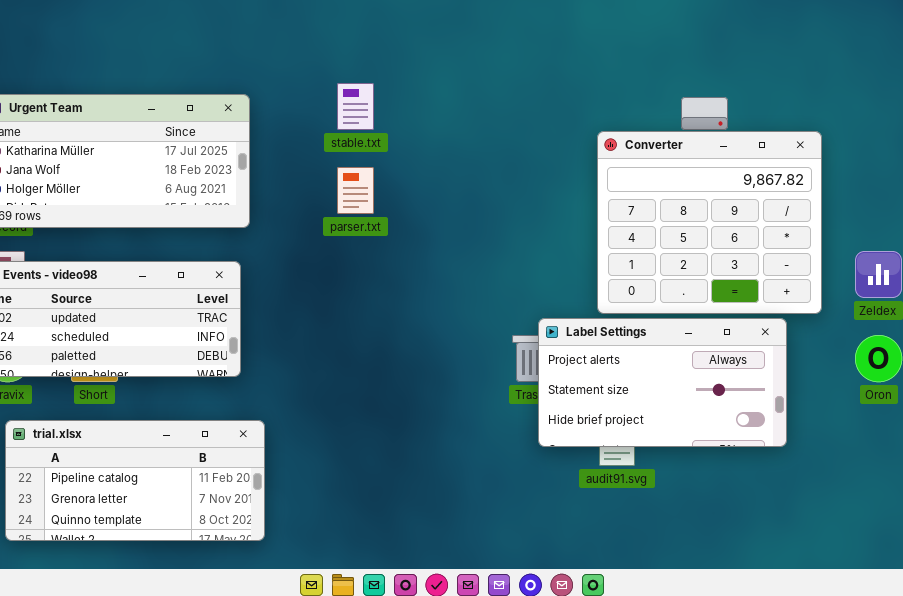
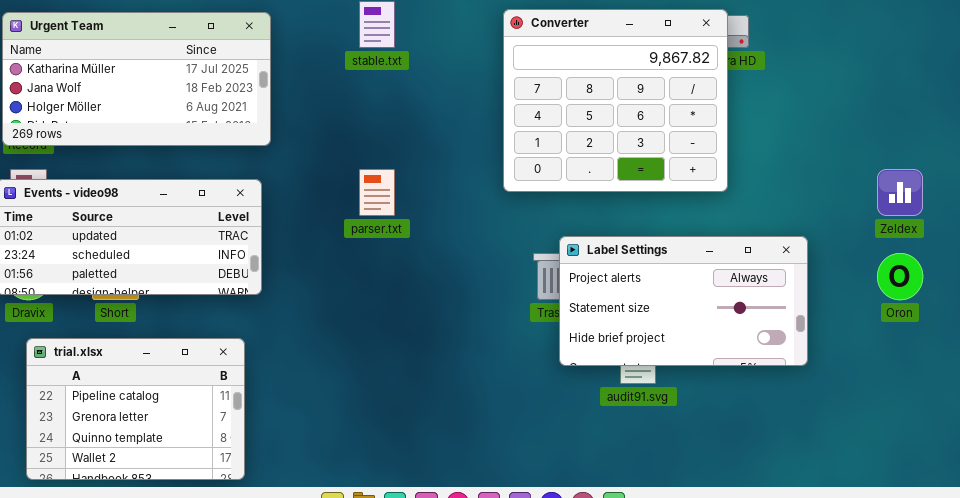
Converter: [597,131,822,314] -> [503,9,728,192], moved
parser.txt: [337,167,374,214] -> [359,169,395,216], moved
trial.xlsx: [5,420,265,541] -> [26,338,245,480], resized

